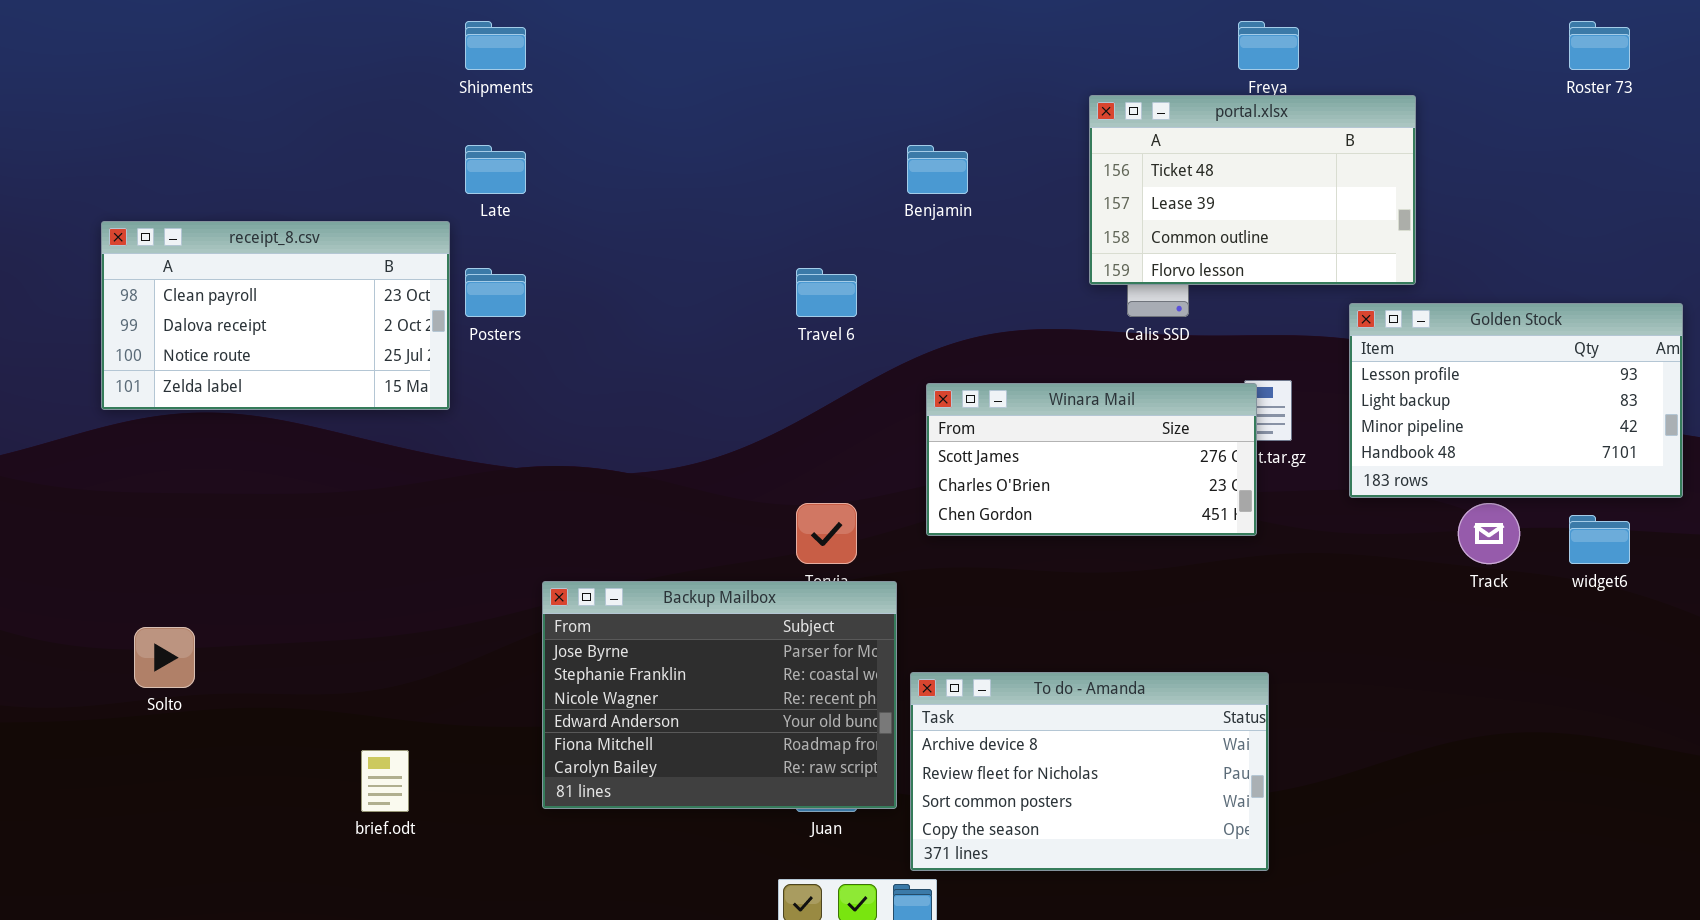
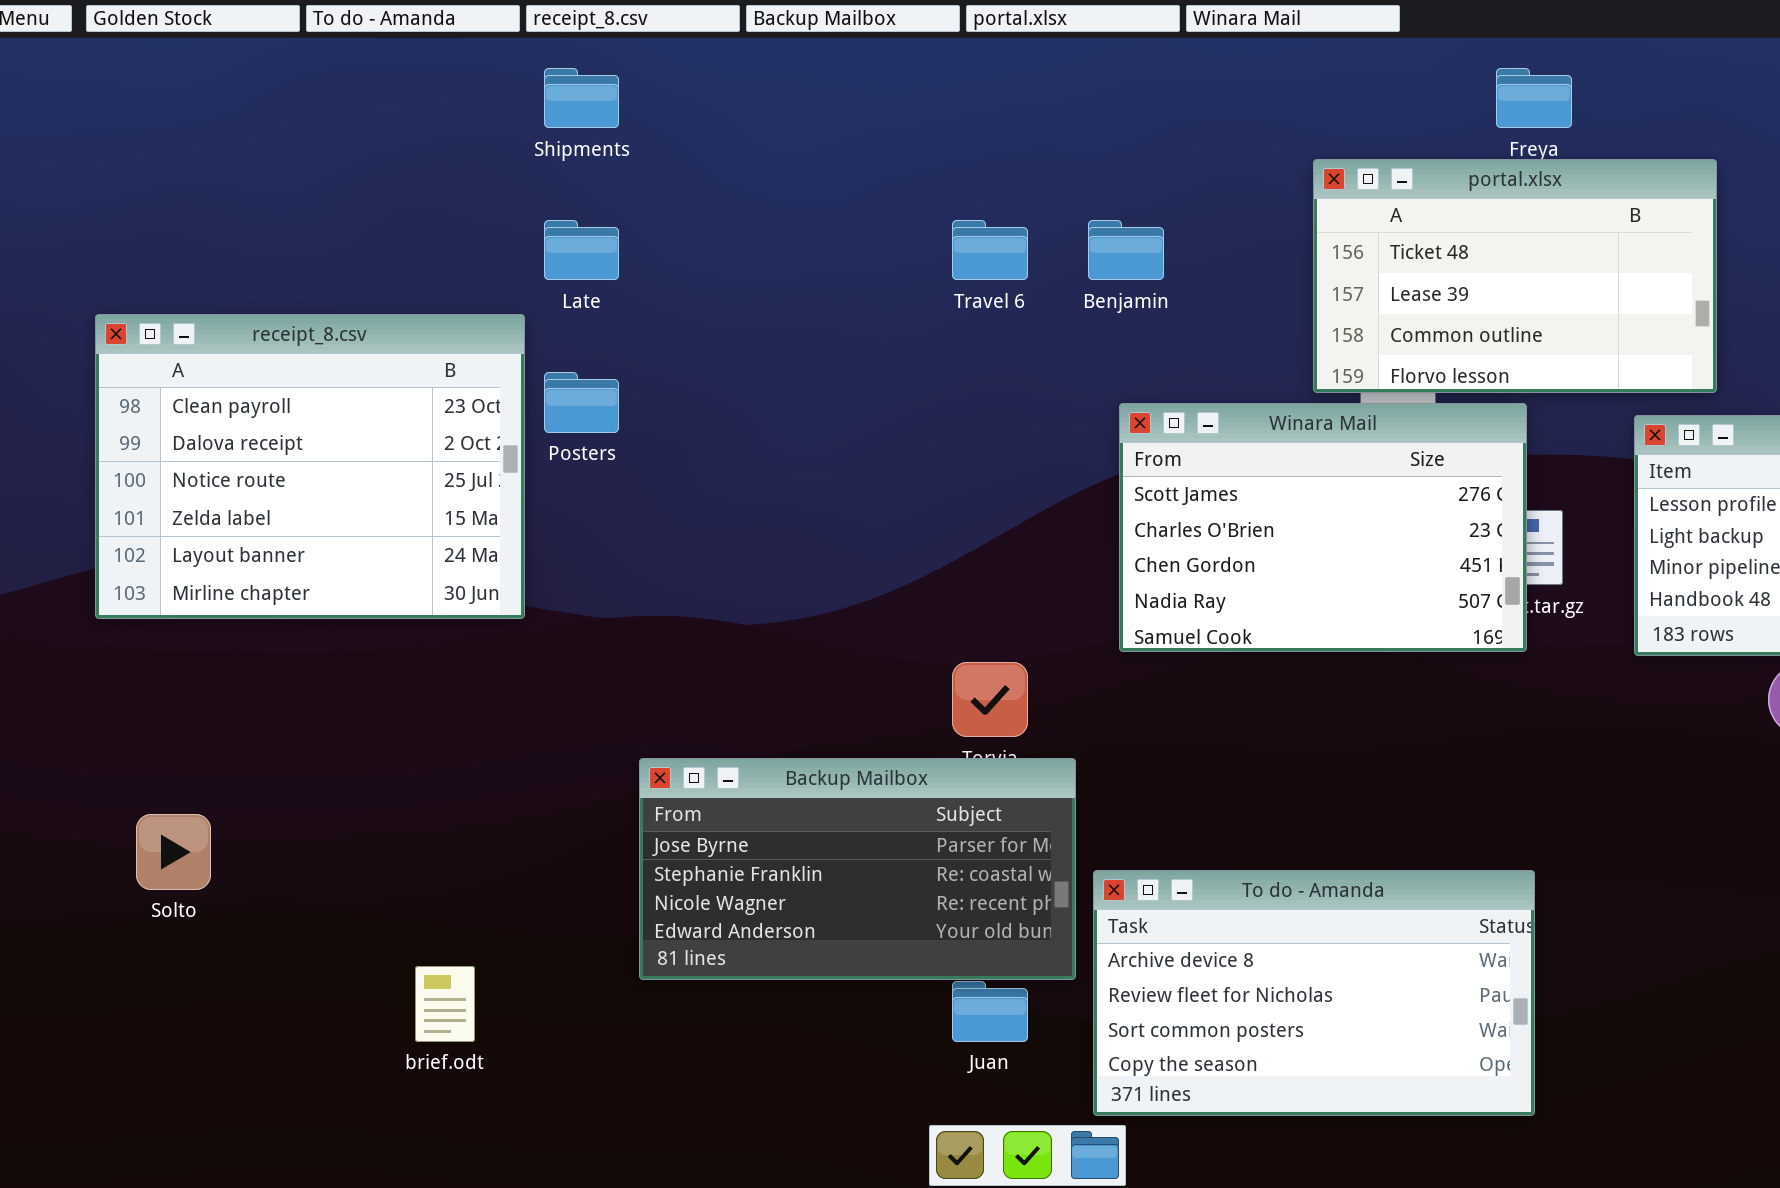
receipt_8.csv: [101,221,450,410] -> [95,314,525,619], resized
Travel 6: [796,268,857,317] -> [952,220,1028,280], moved
Winara Mail: [926,383,1257,536] -> [1119,403,1527,652], moved, resized
Backup Mailbox: [542,581,897,809] -> [639,758,1076,980], resized

